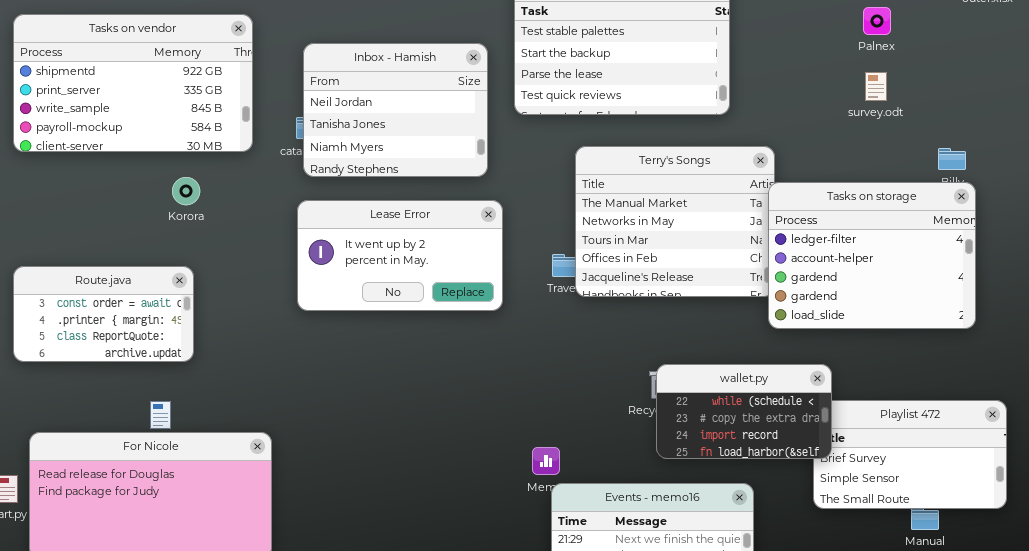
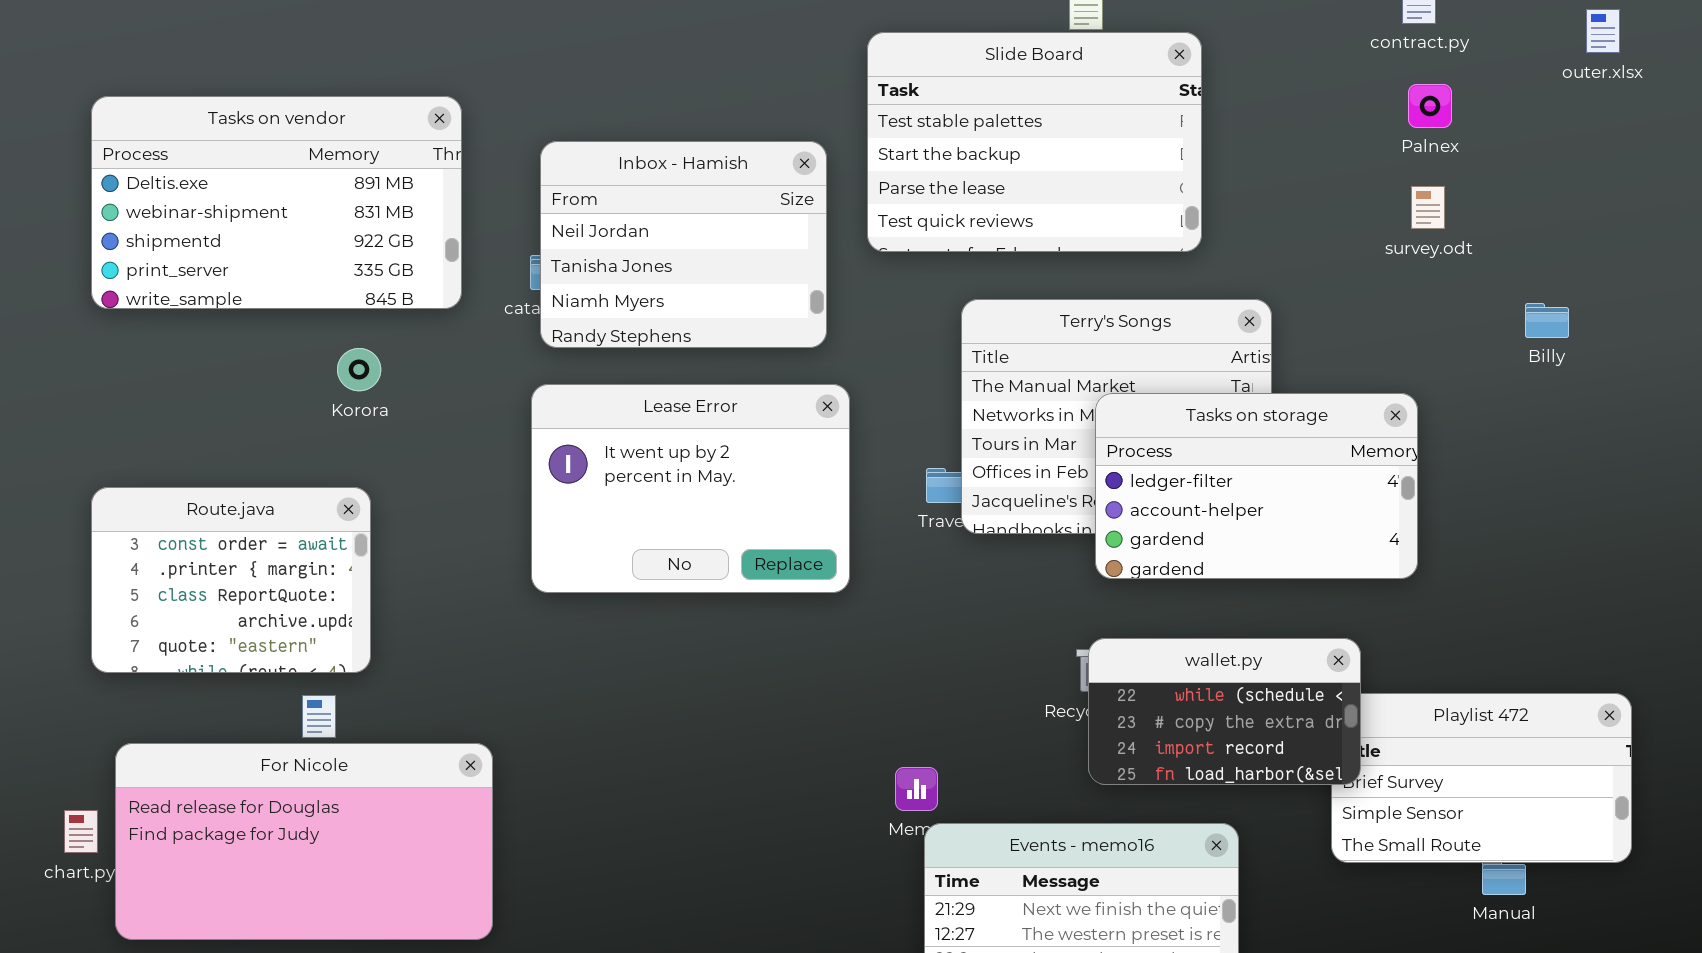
Tasks on vendor: [13,14,253,152] -> [91,96,462,309], scrolled up 2 rows
Tasks on storage: [768,182,976,329] -> [1095,393,1418,579], moved, resized
Lease Error: [297,200,503,311] -> [531,384,850,593], resized
Route.java: [13,266,194,362] -> [91,487,371,673], resized

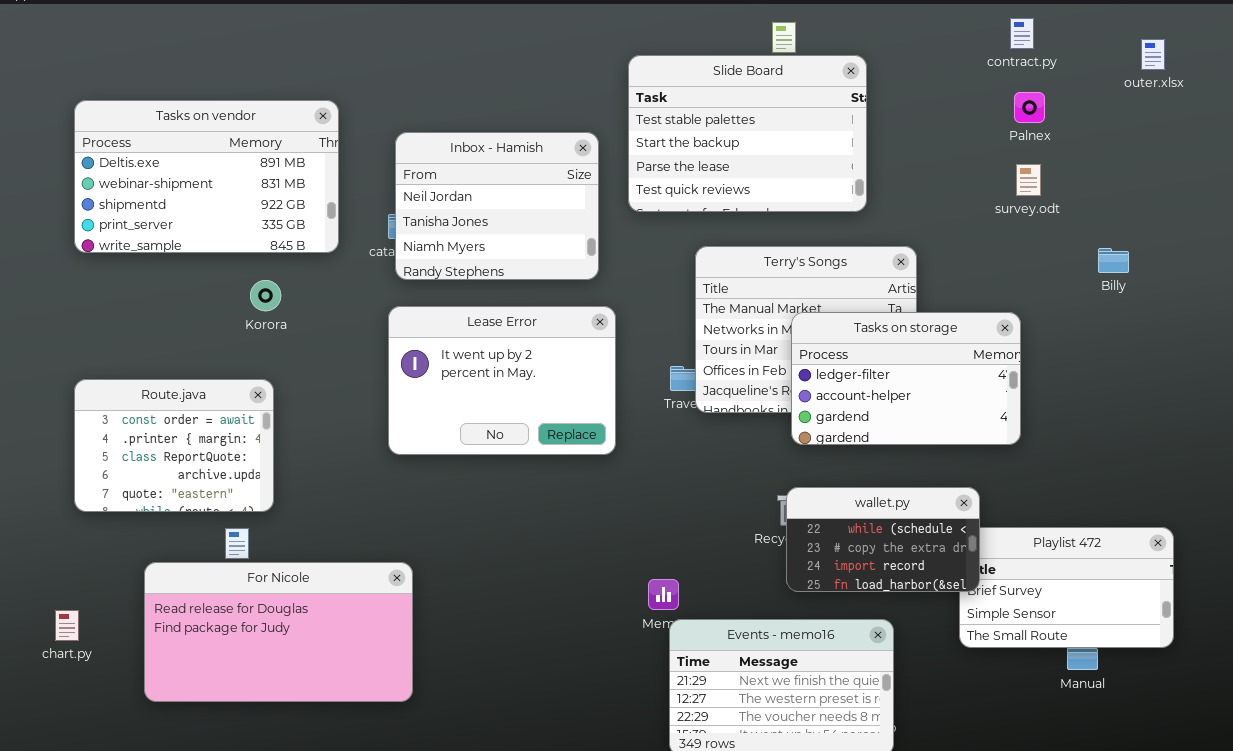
For Nicole: [115,743,493,940] -> [144,562,413,702], moved

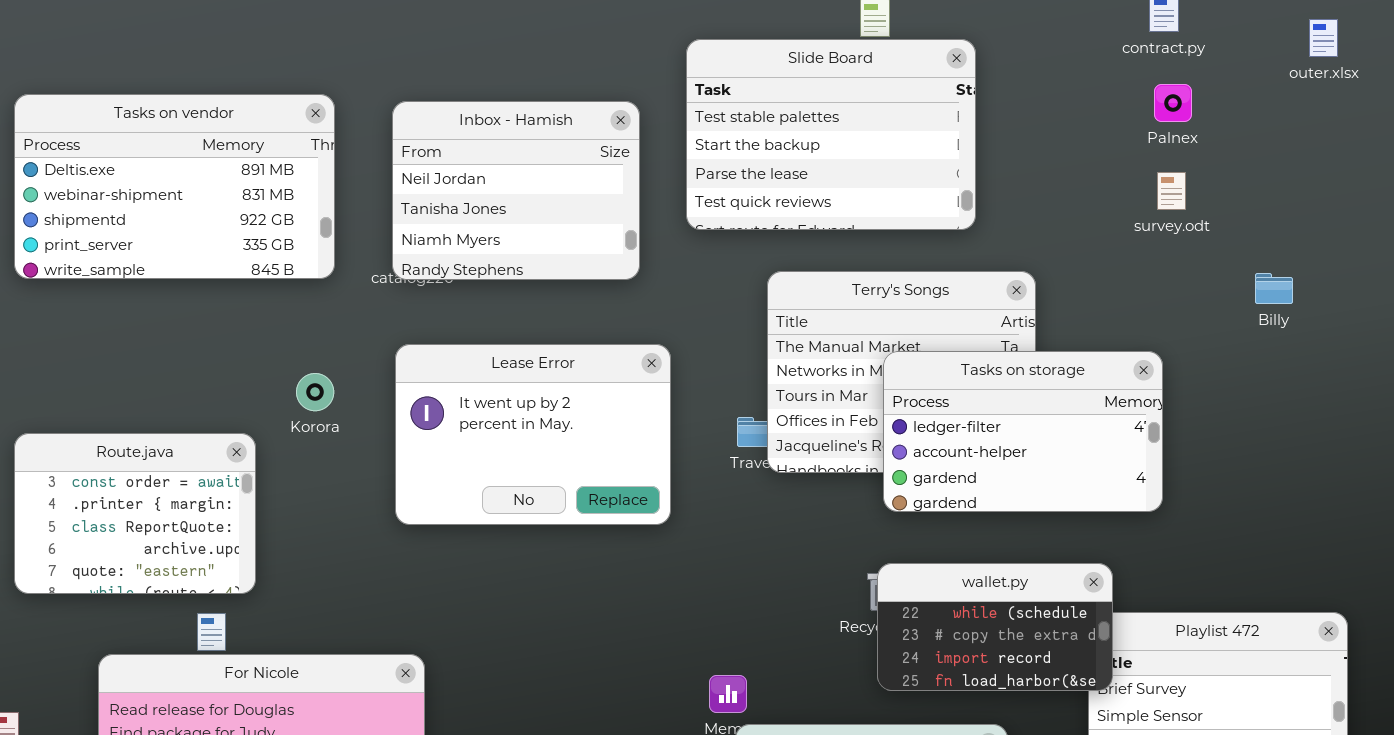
Inbox - Hamish: [395,132,599,280] -> [392,101,640,280], moved
Korora: [250,280,281,311] -> [296,373,334,411], moved

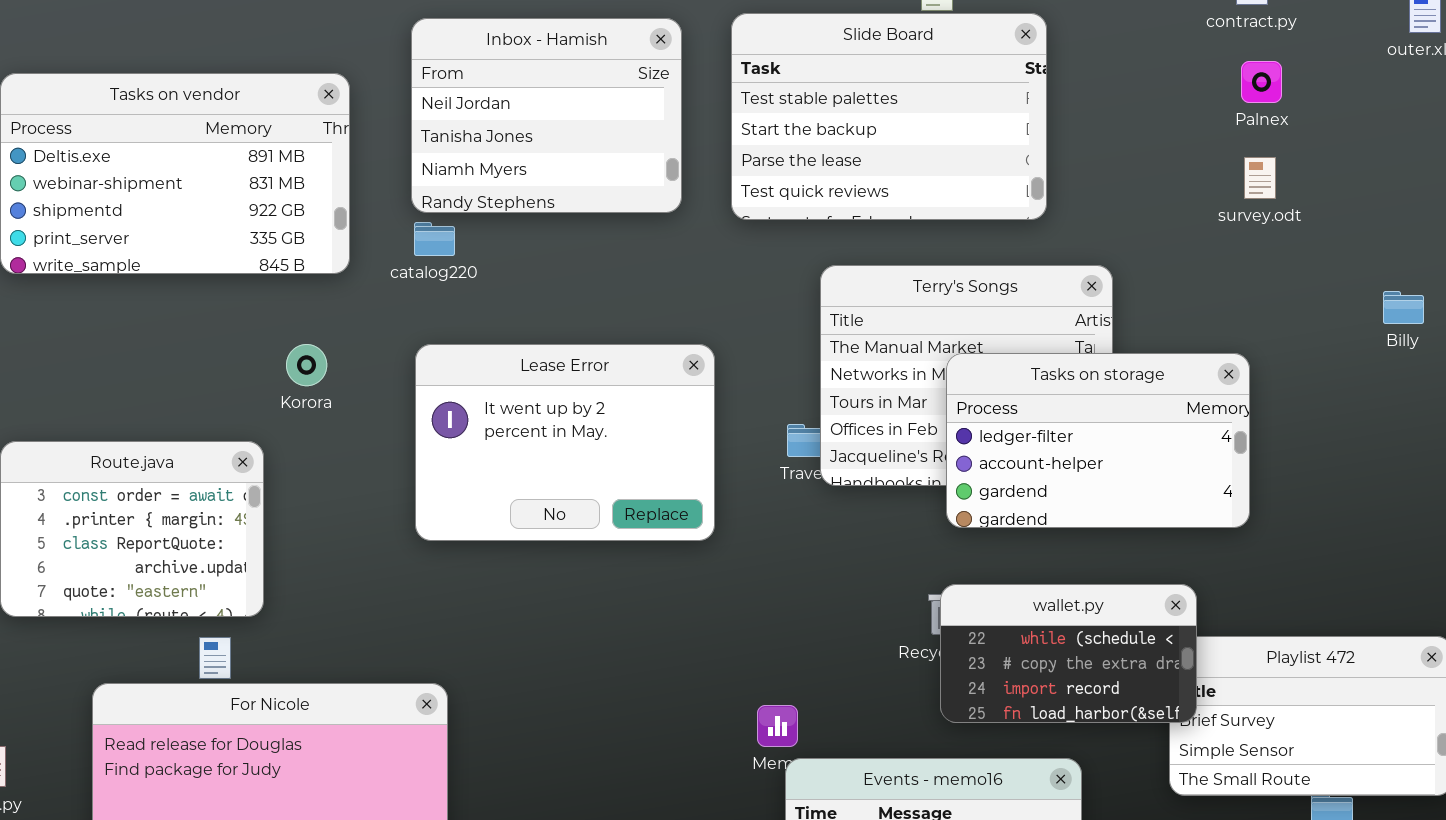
Inbox - Hamish: [392,101,640,280] -> [411,18,682,213], moved
Billy: [1255,273,1293,304] -> [1383,291,1424,324], moved
Korora: [296,373,334,411] -> [286,344,327,386], moved

